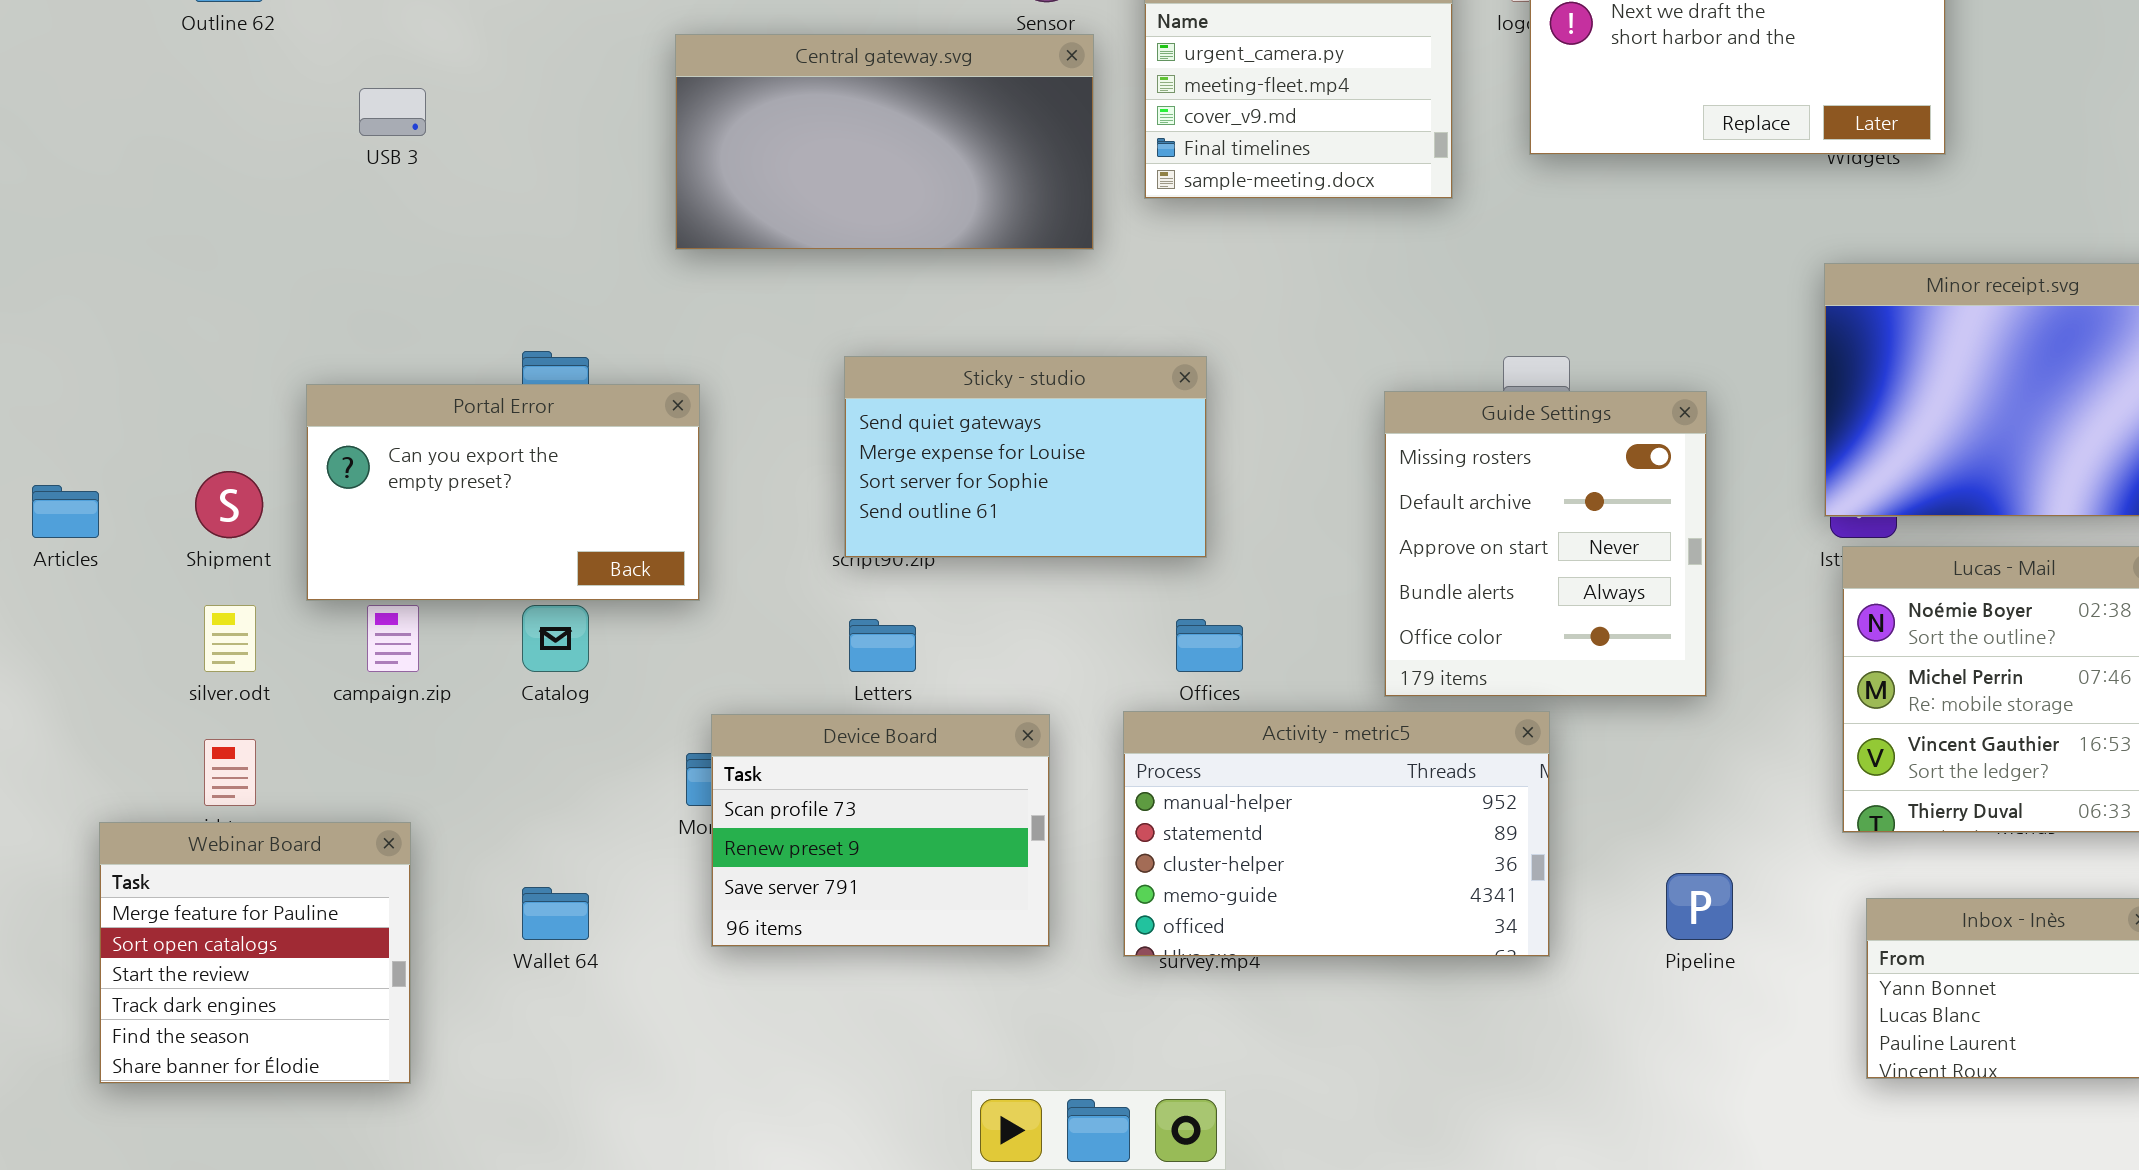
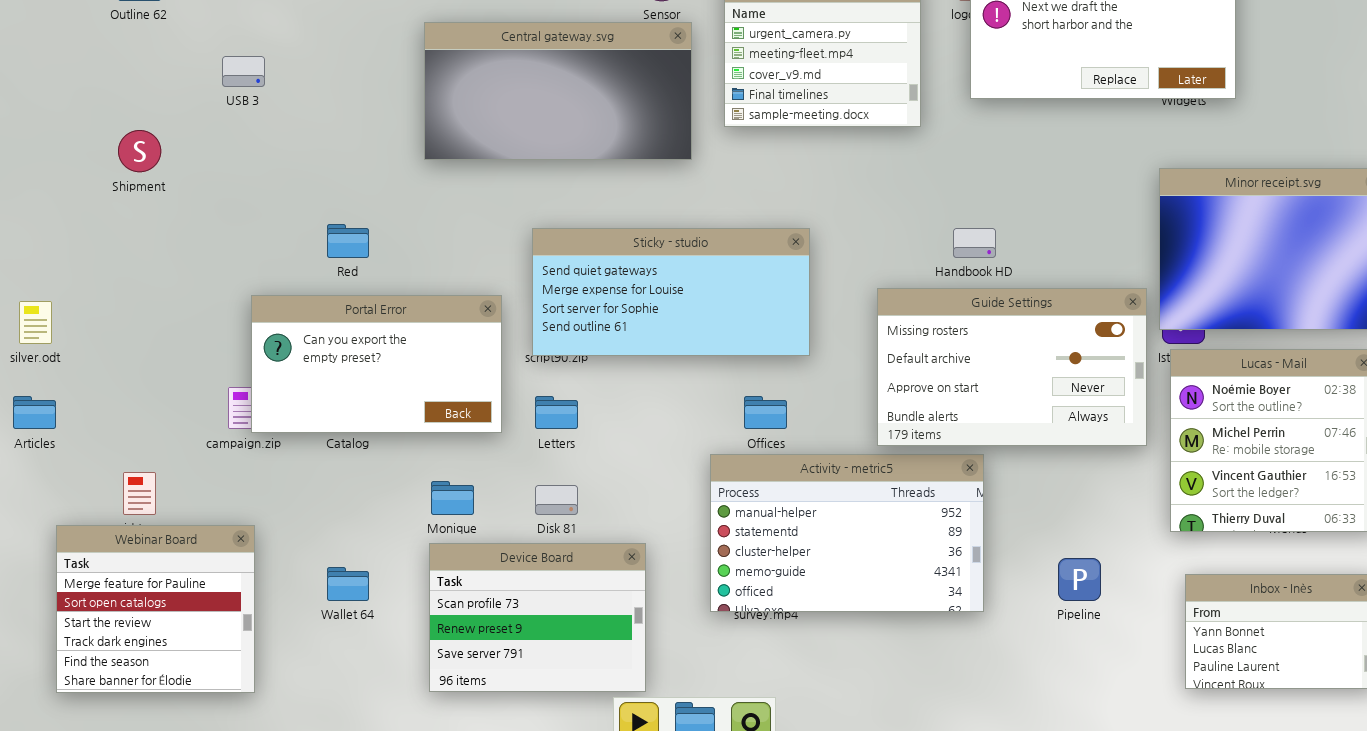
Sticky - studio: [844,356,1207,558] -> [532,228,810,356], resized
Portal Error: [306,384,700,601] -> [251,295,502,433], moved
Guide Settings: [1384,391,1707,697] -> [877,288,1147,446], resized
Shipment: [195,471,263,538] -> [118,130,161,172], moved
Articles: [32,485,99,538] -> [13,396,56,429], moved
silver.odt: [204,605,256,672] -> [19,301,52,344], moved
Device Board: [711,714,1050,947] -> [429,543,646,692], moved

